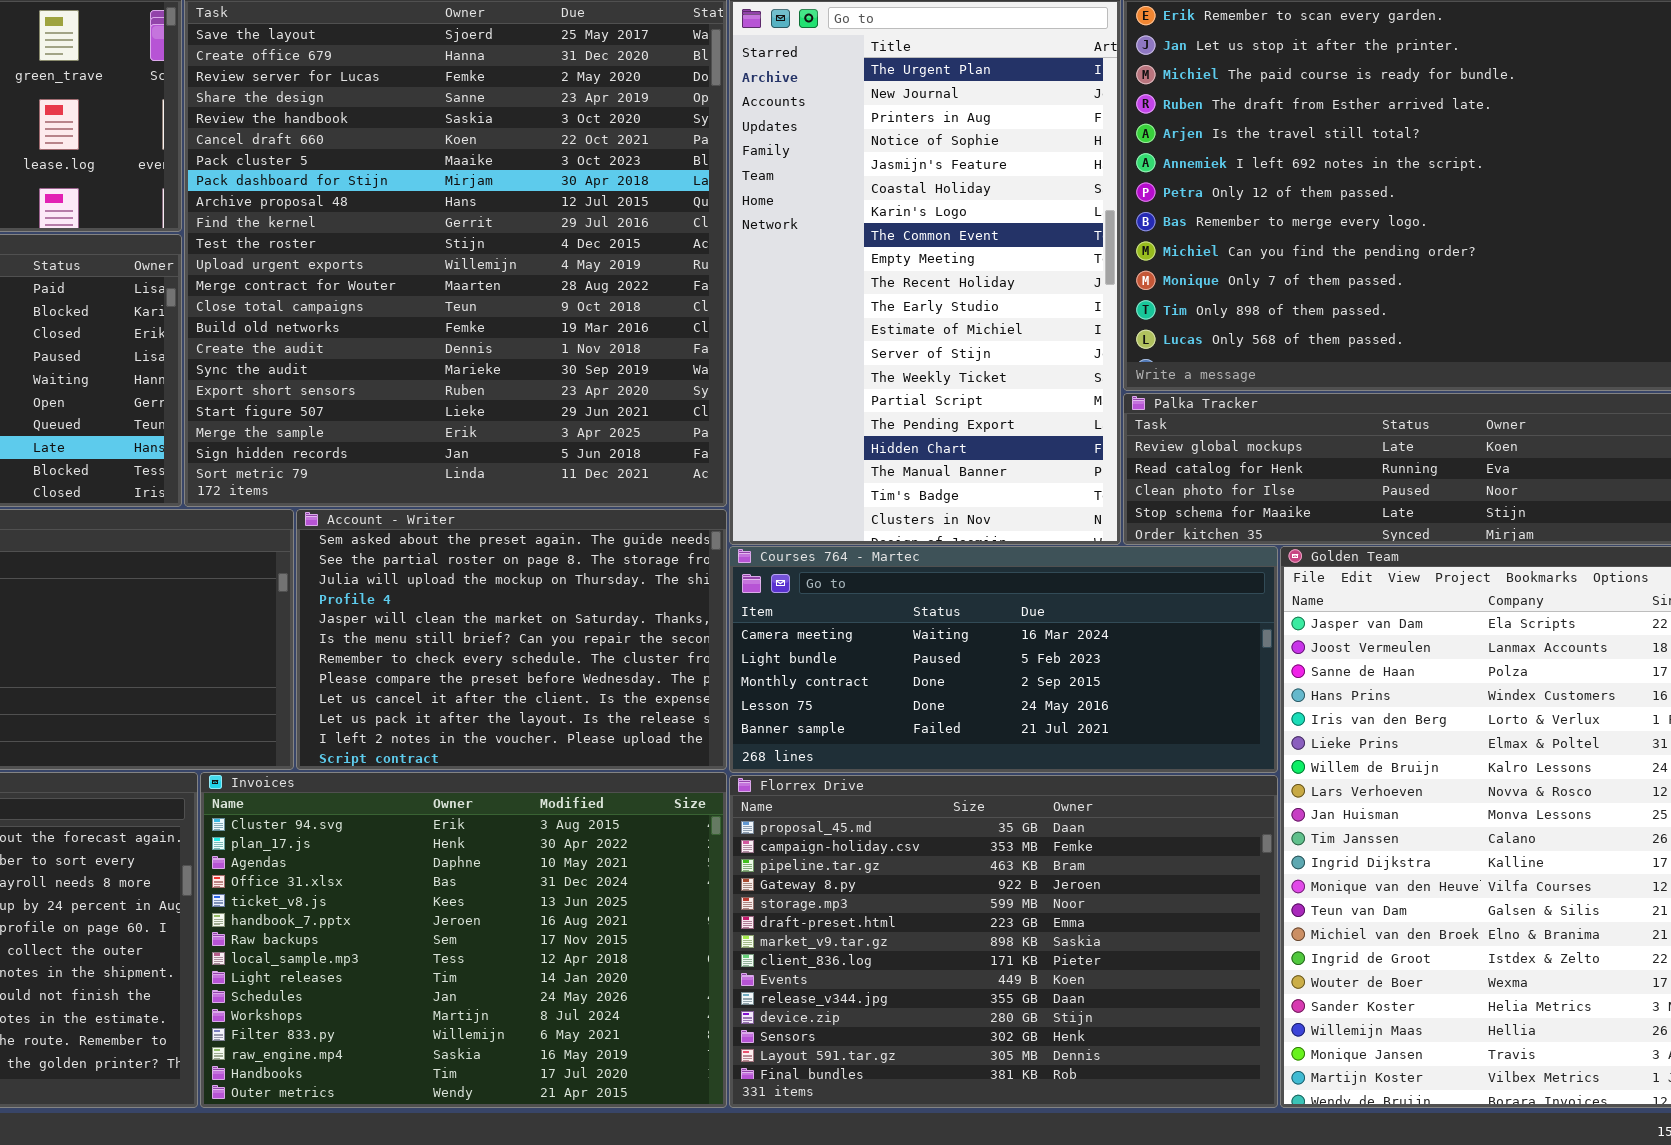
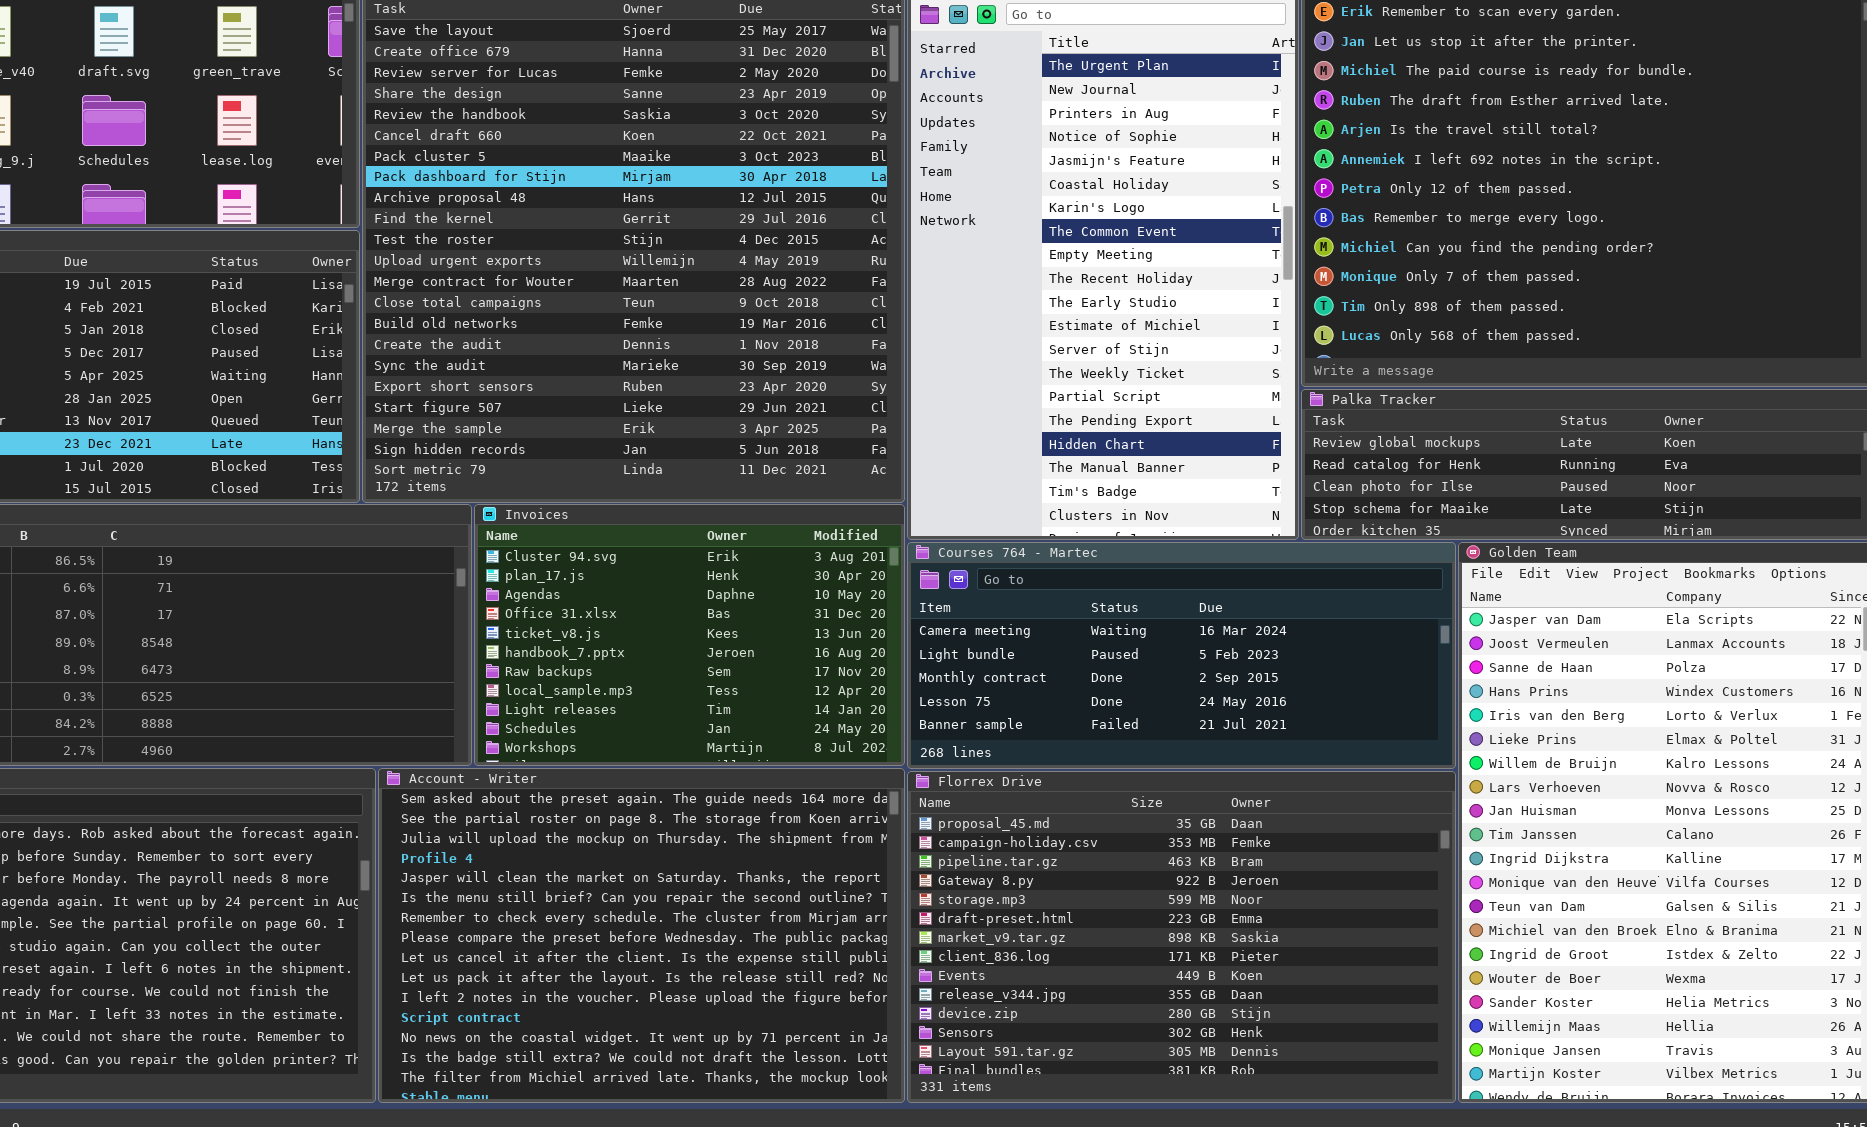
Account - Writer: [296,509,727,770] -> [378,768,905,1103], moved, resized
Invoices: [200,772,727,1108] -> [474,504,905,766], moved, resized

